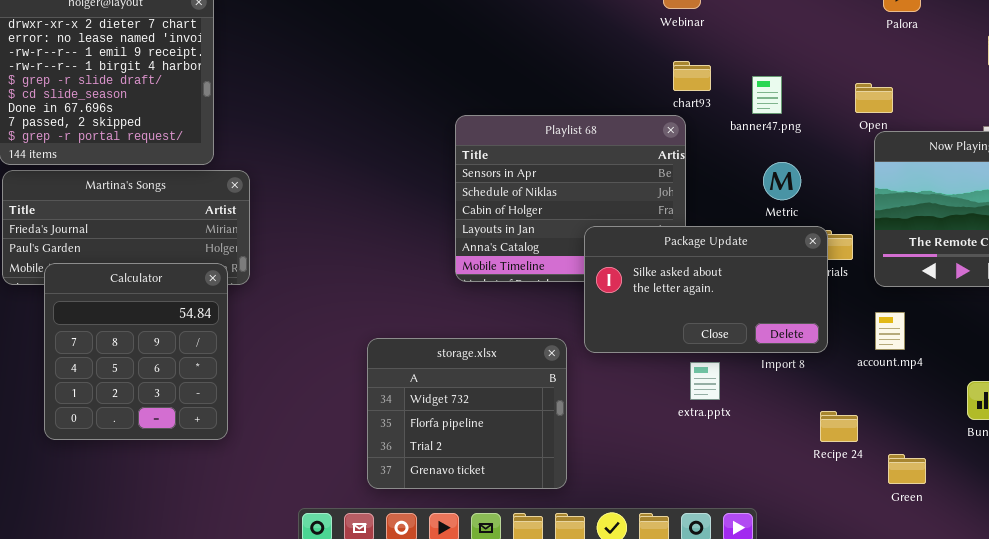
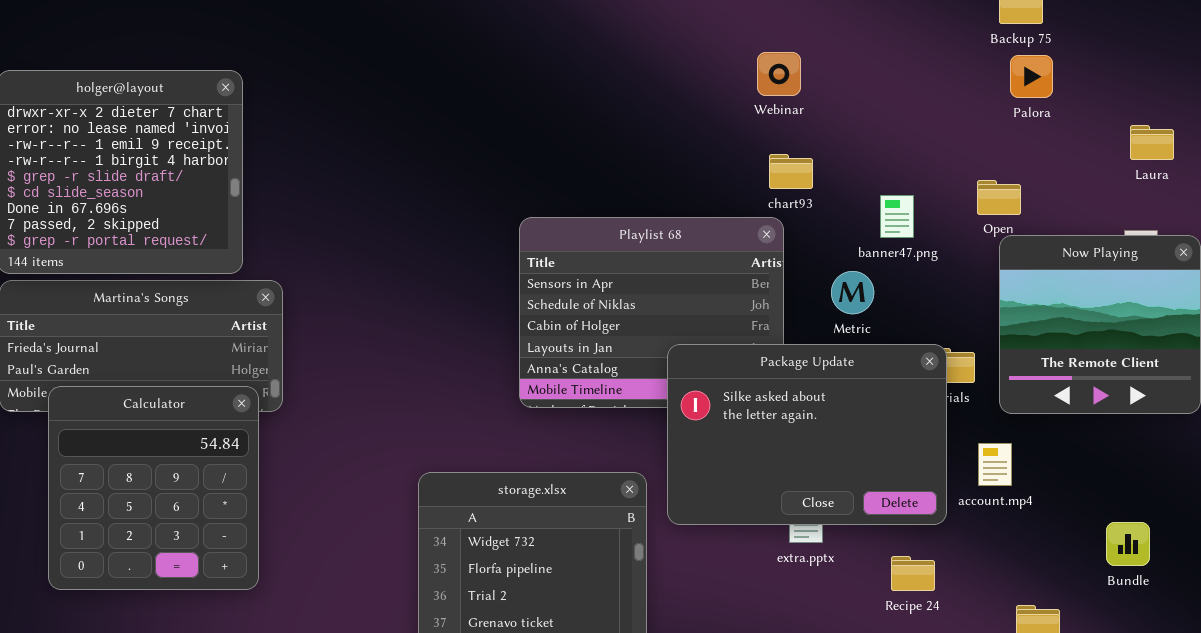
banner47.png: [752,76,782,114] -> [880,195,914,238], moved
Metric: [763,162,801,200] -> [831,271,874,314], moved
Package Update: [584,226,828,353] -> [667,344,947,525], resized
account.mp4: [875,312,905,350] -> [978,443,1012,486], moved
Recipe 24: [820,411,858,442] -> [891,556,935,591], moved

